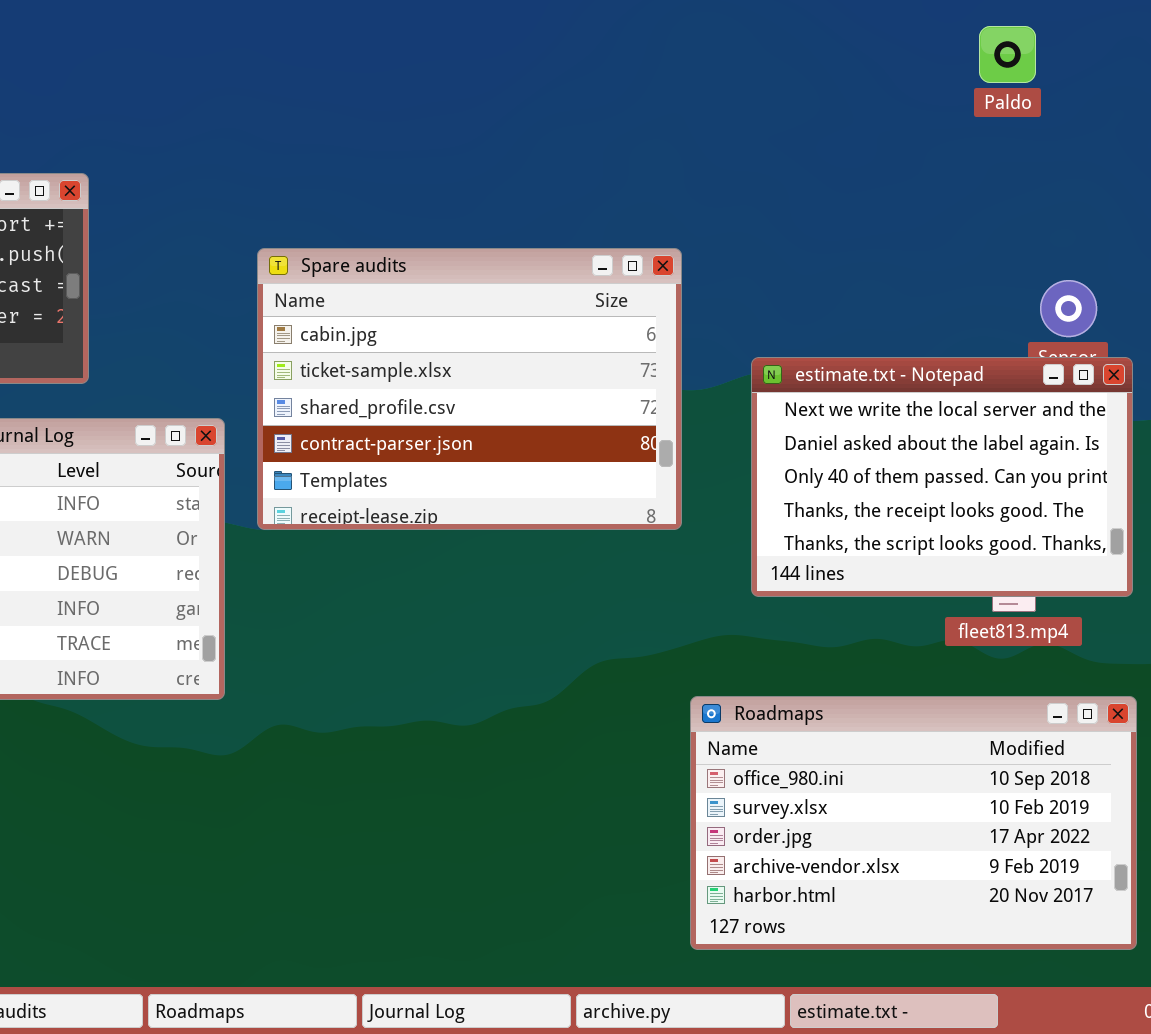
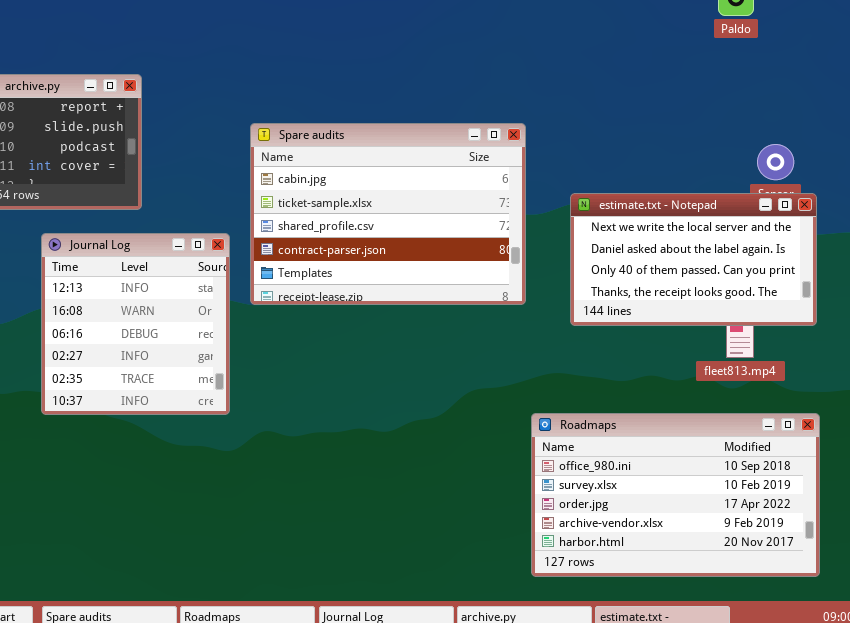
estimate.txt - Notepad: [751,357,1133,597] -> [570,193,817,326], resized

